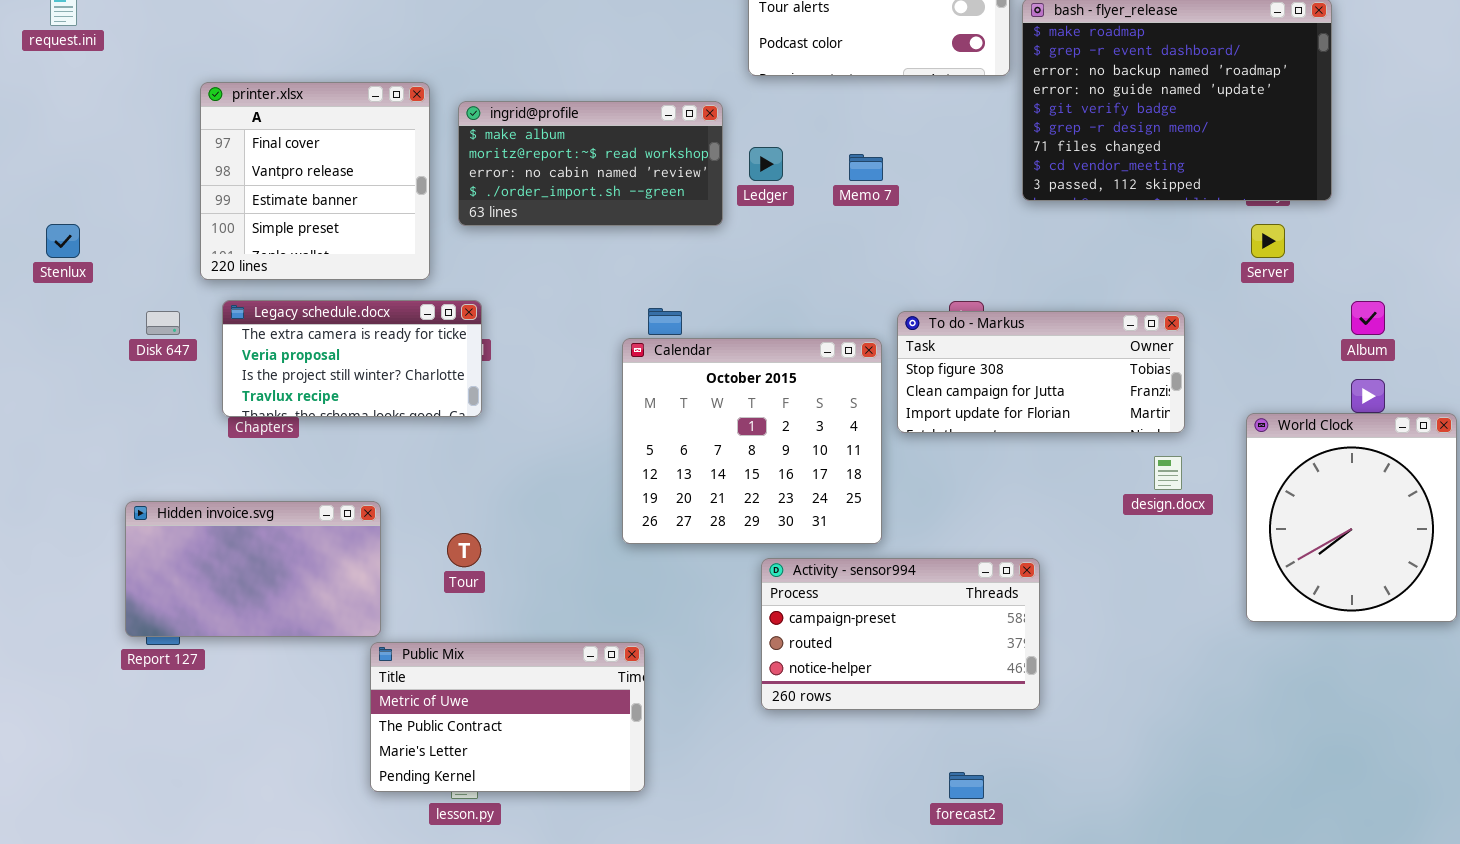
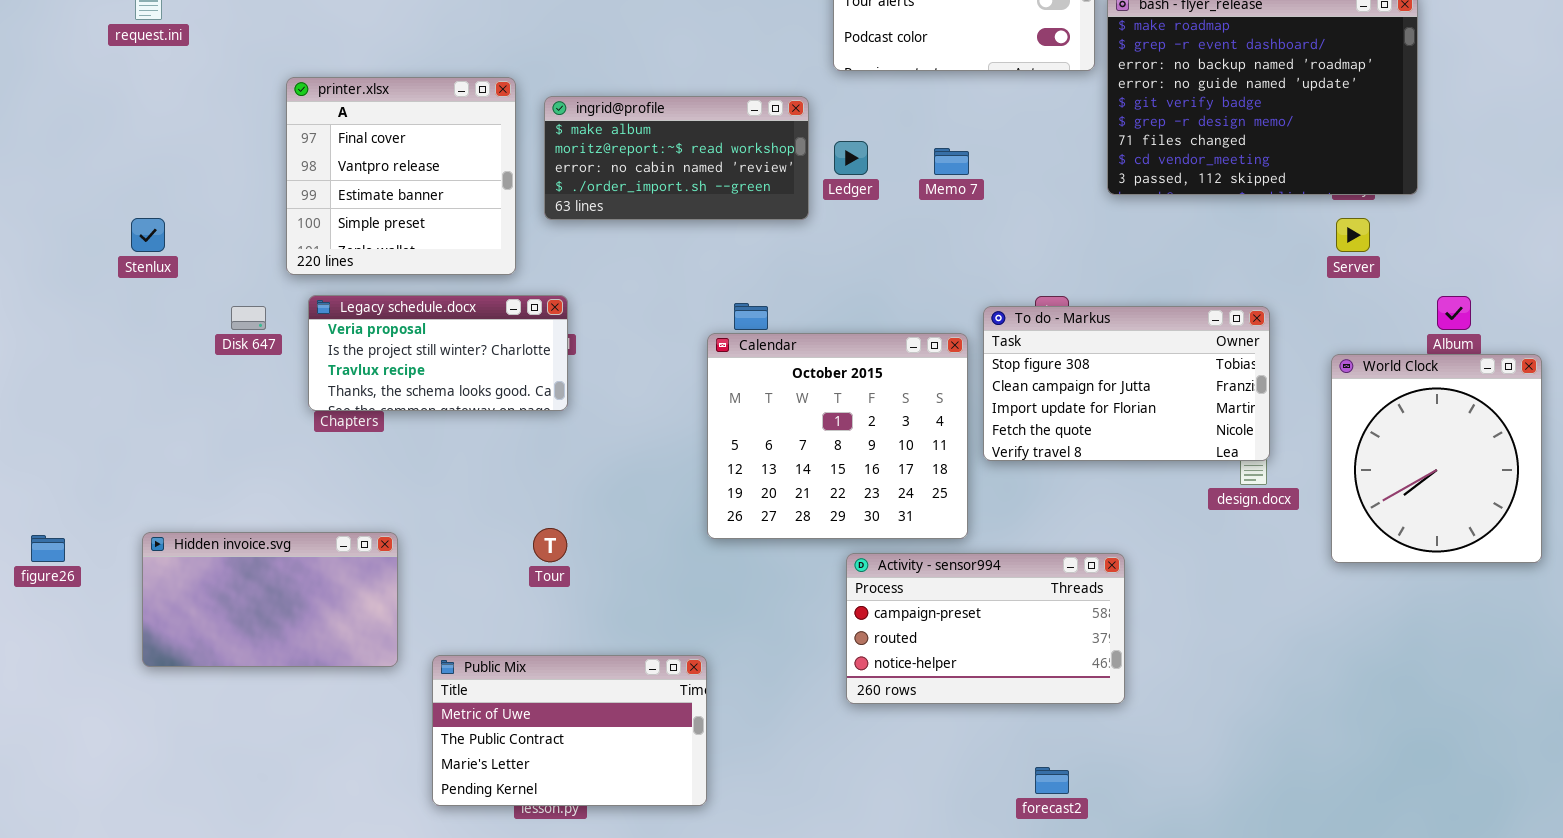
Legacy schedule.docx: [222,300,482,417] -> [308,295,568,411], scrolled down 1 row
To do - Markus: [897,311,1185,433] -> [983,306,1270,461], resized
World Clock: [1246,413,1457,622] -> [1331,354,1542,563], moved
Hidden invoice.svg: [125,501,381,637] -> [142,532,398,667], moved
Public Mix: [370,642,645,792] -> [432,655,707,806], moved

